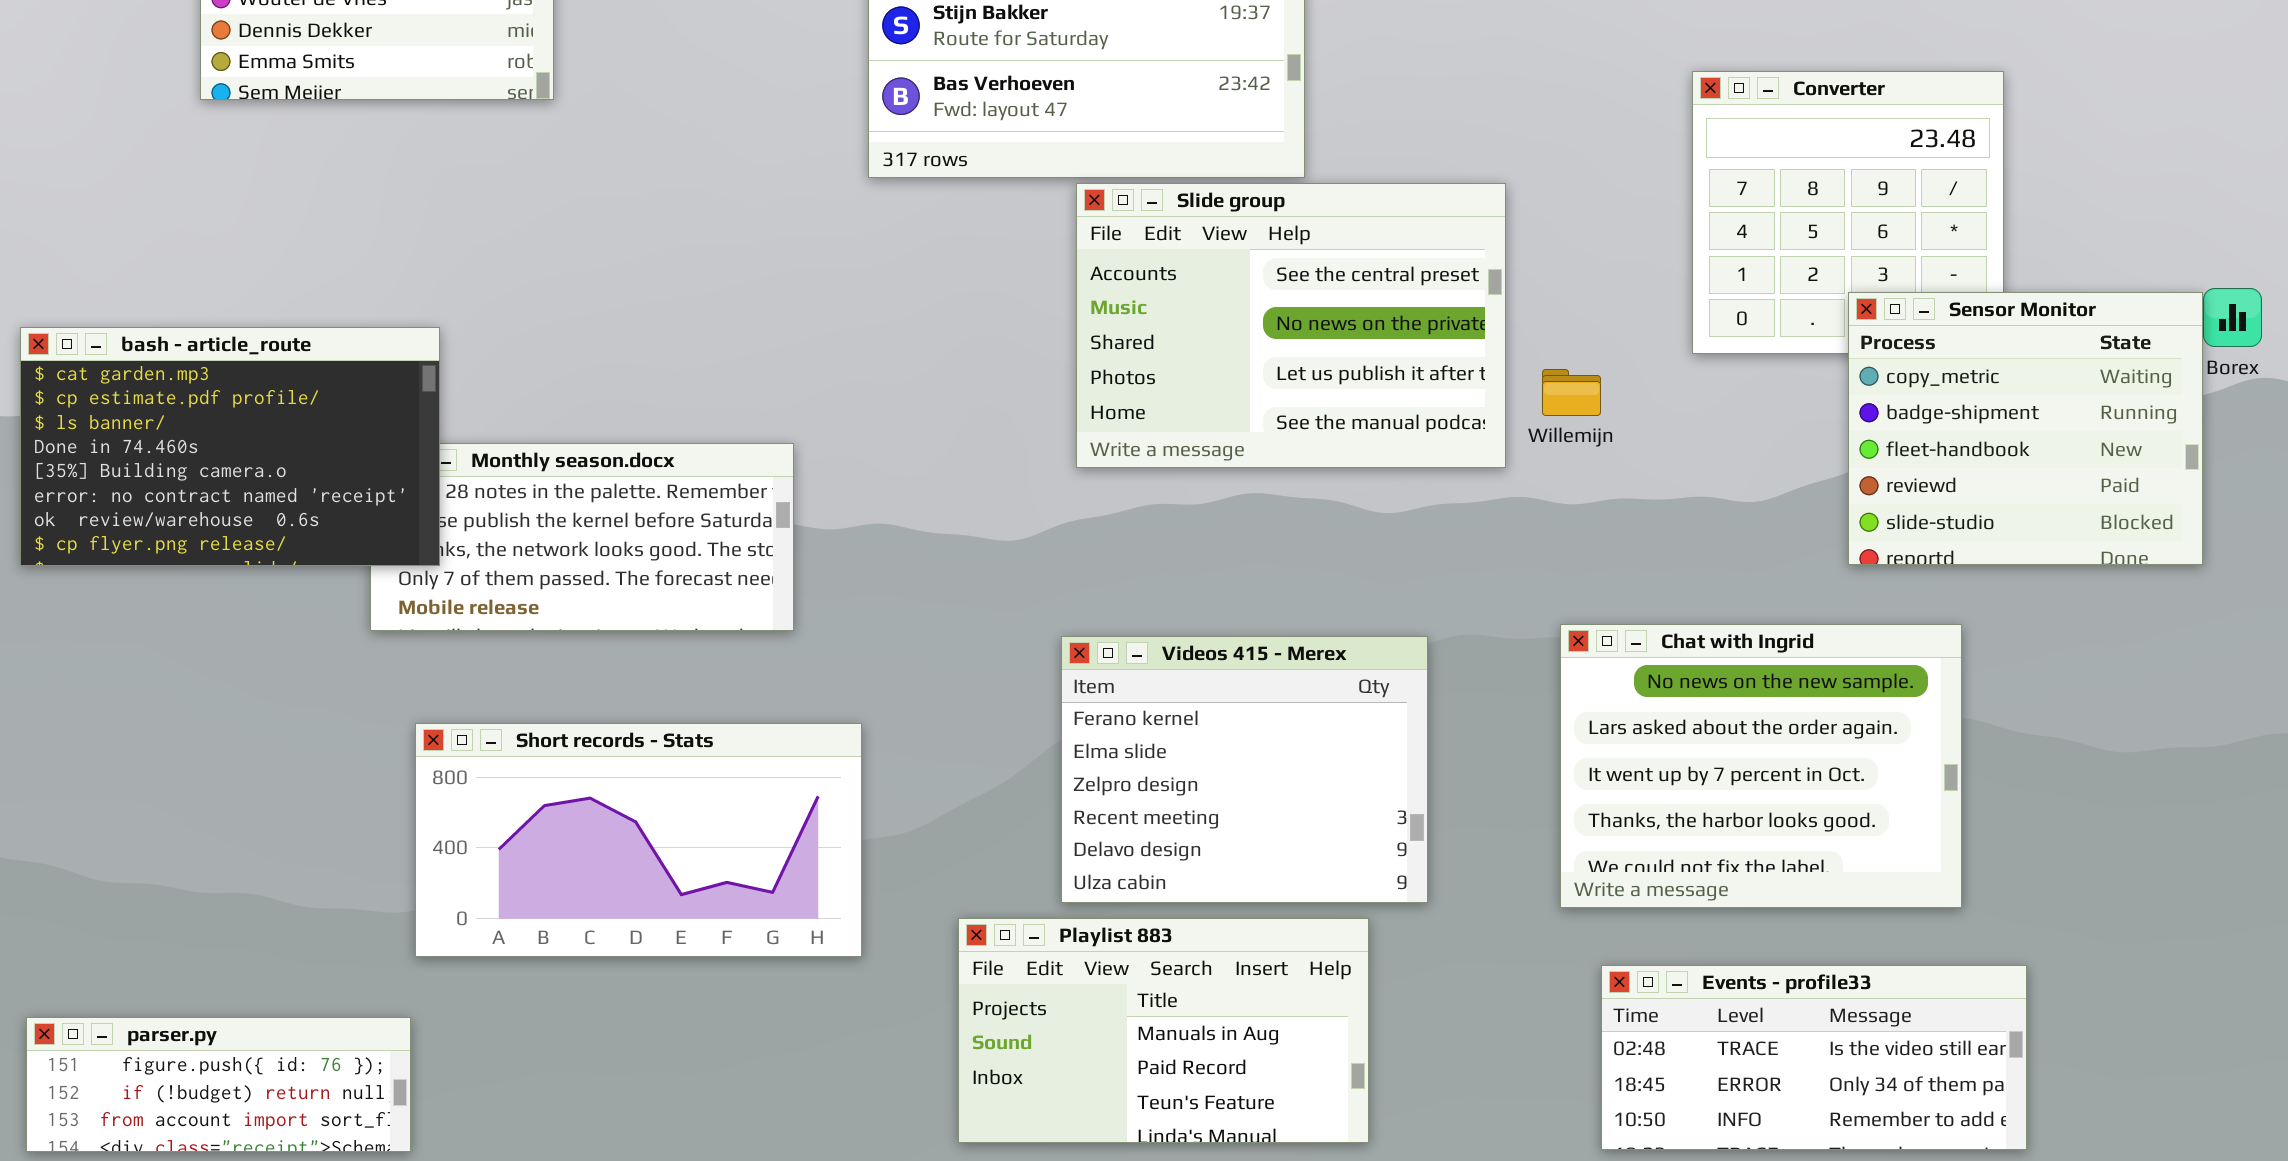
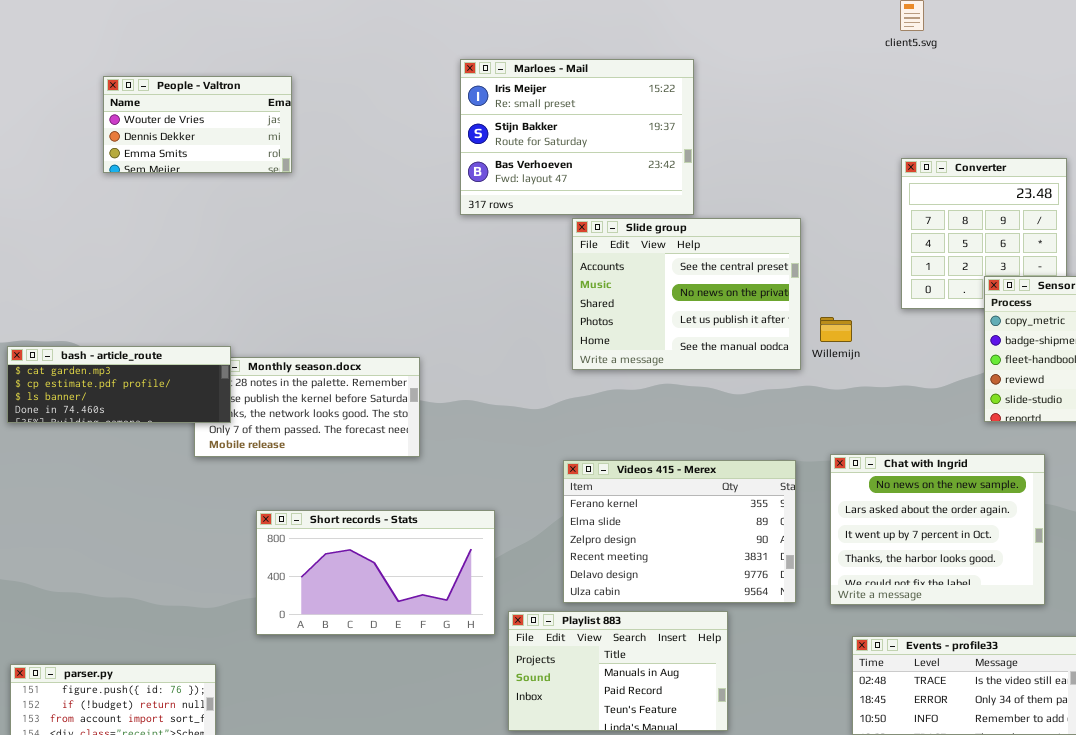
bash - article_route: [20,327,440,566] -> [7,346,231,423], resized
Videos 415 - Merex: [1061,636,1428,903] -> [563,460,796,603], resized
Short records - Stats: [415,723,862,957] -> [256,510,495,635], moved

